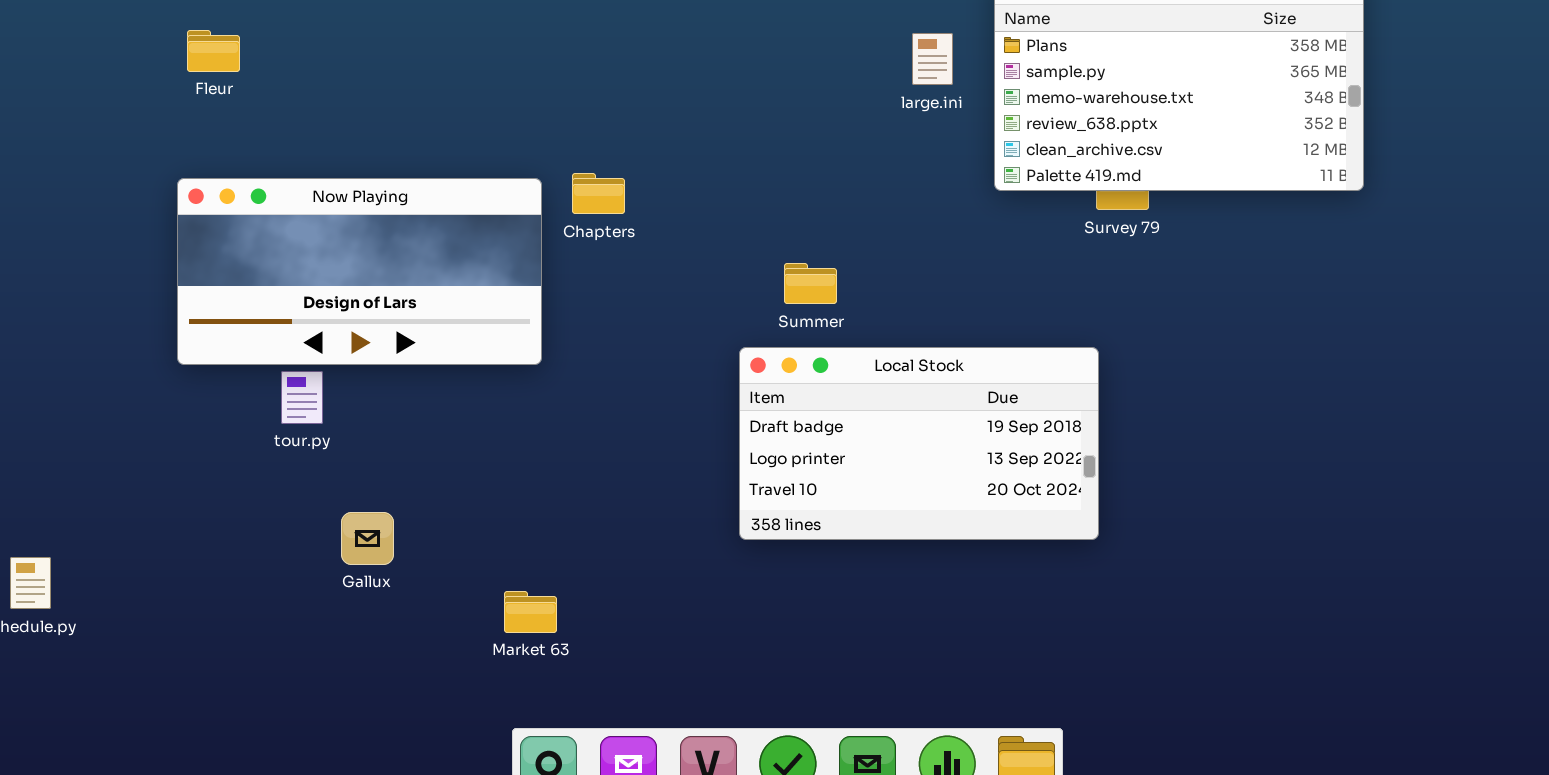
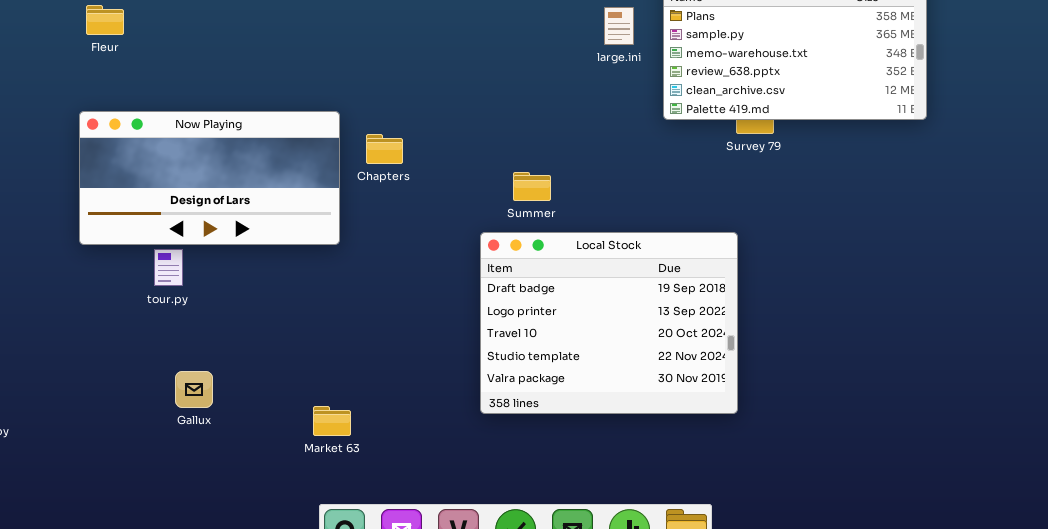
Chapters: [572,173,625,214] -> [366,134,403,164], moved
Local Stock: [739,347,1099,540] -> [480,232,738,414], resized
Gallux: [341,512,394,565] -> [175,371,213,408], moved

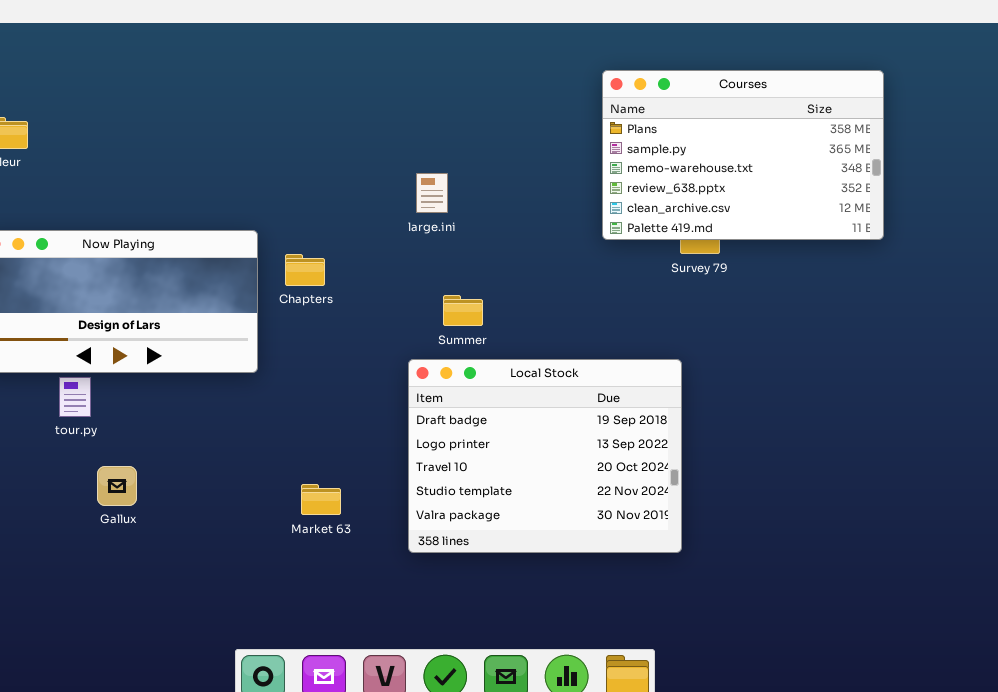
large.ini: [604,7,634,45] -> [416,173,448,213], moved
Gallux: [175,371,213,408] -> [97,466,137,506], moved
Market 63: [313,406,351,436] -> [301,484,341,515], moved

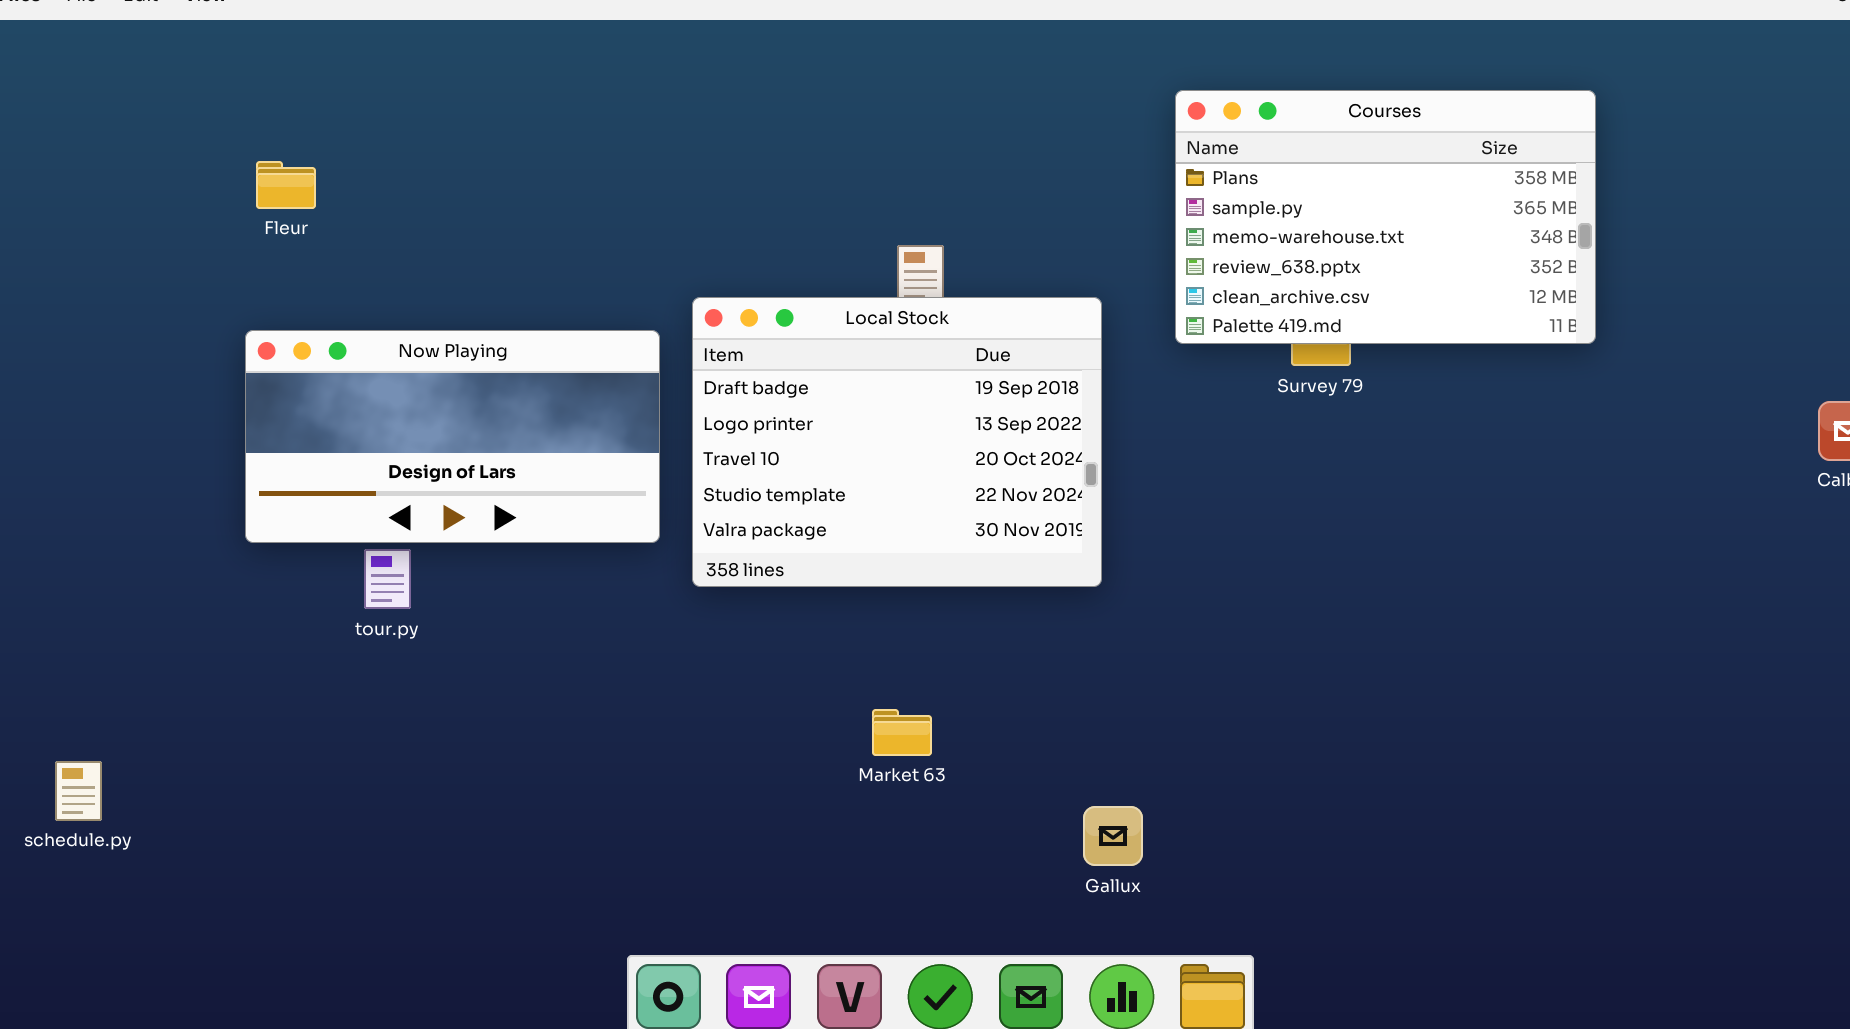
Local Stock: [408,359,682,553] -> [692,297,1102,587], moved
Gallux: [97,466,137,506] -> [1083,806,1143,866], moved
Market 63: [301,484,341,515] -> [872,709,932,756], moved

